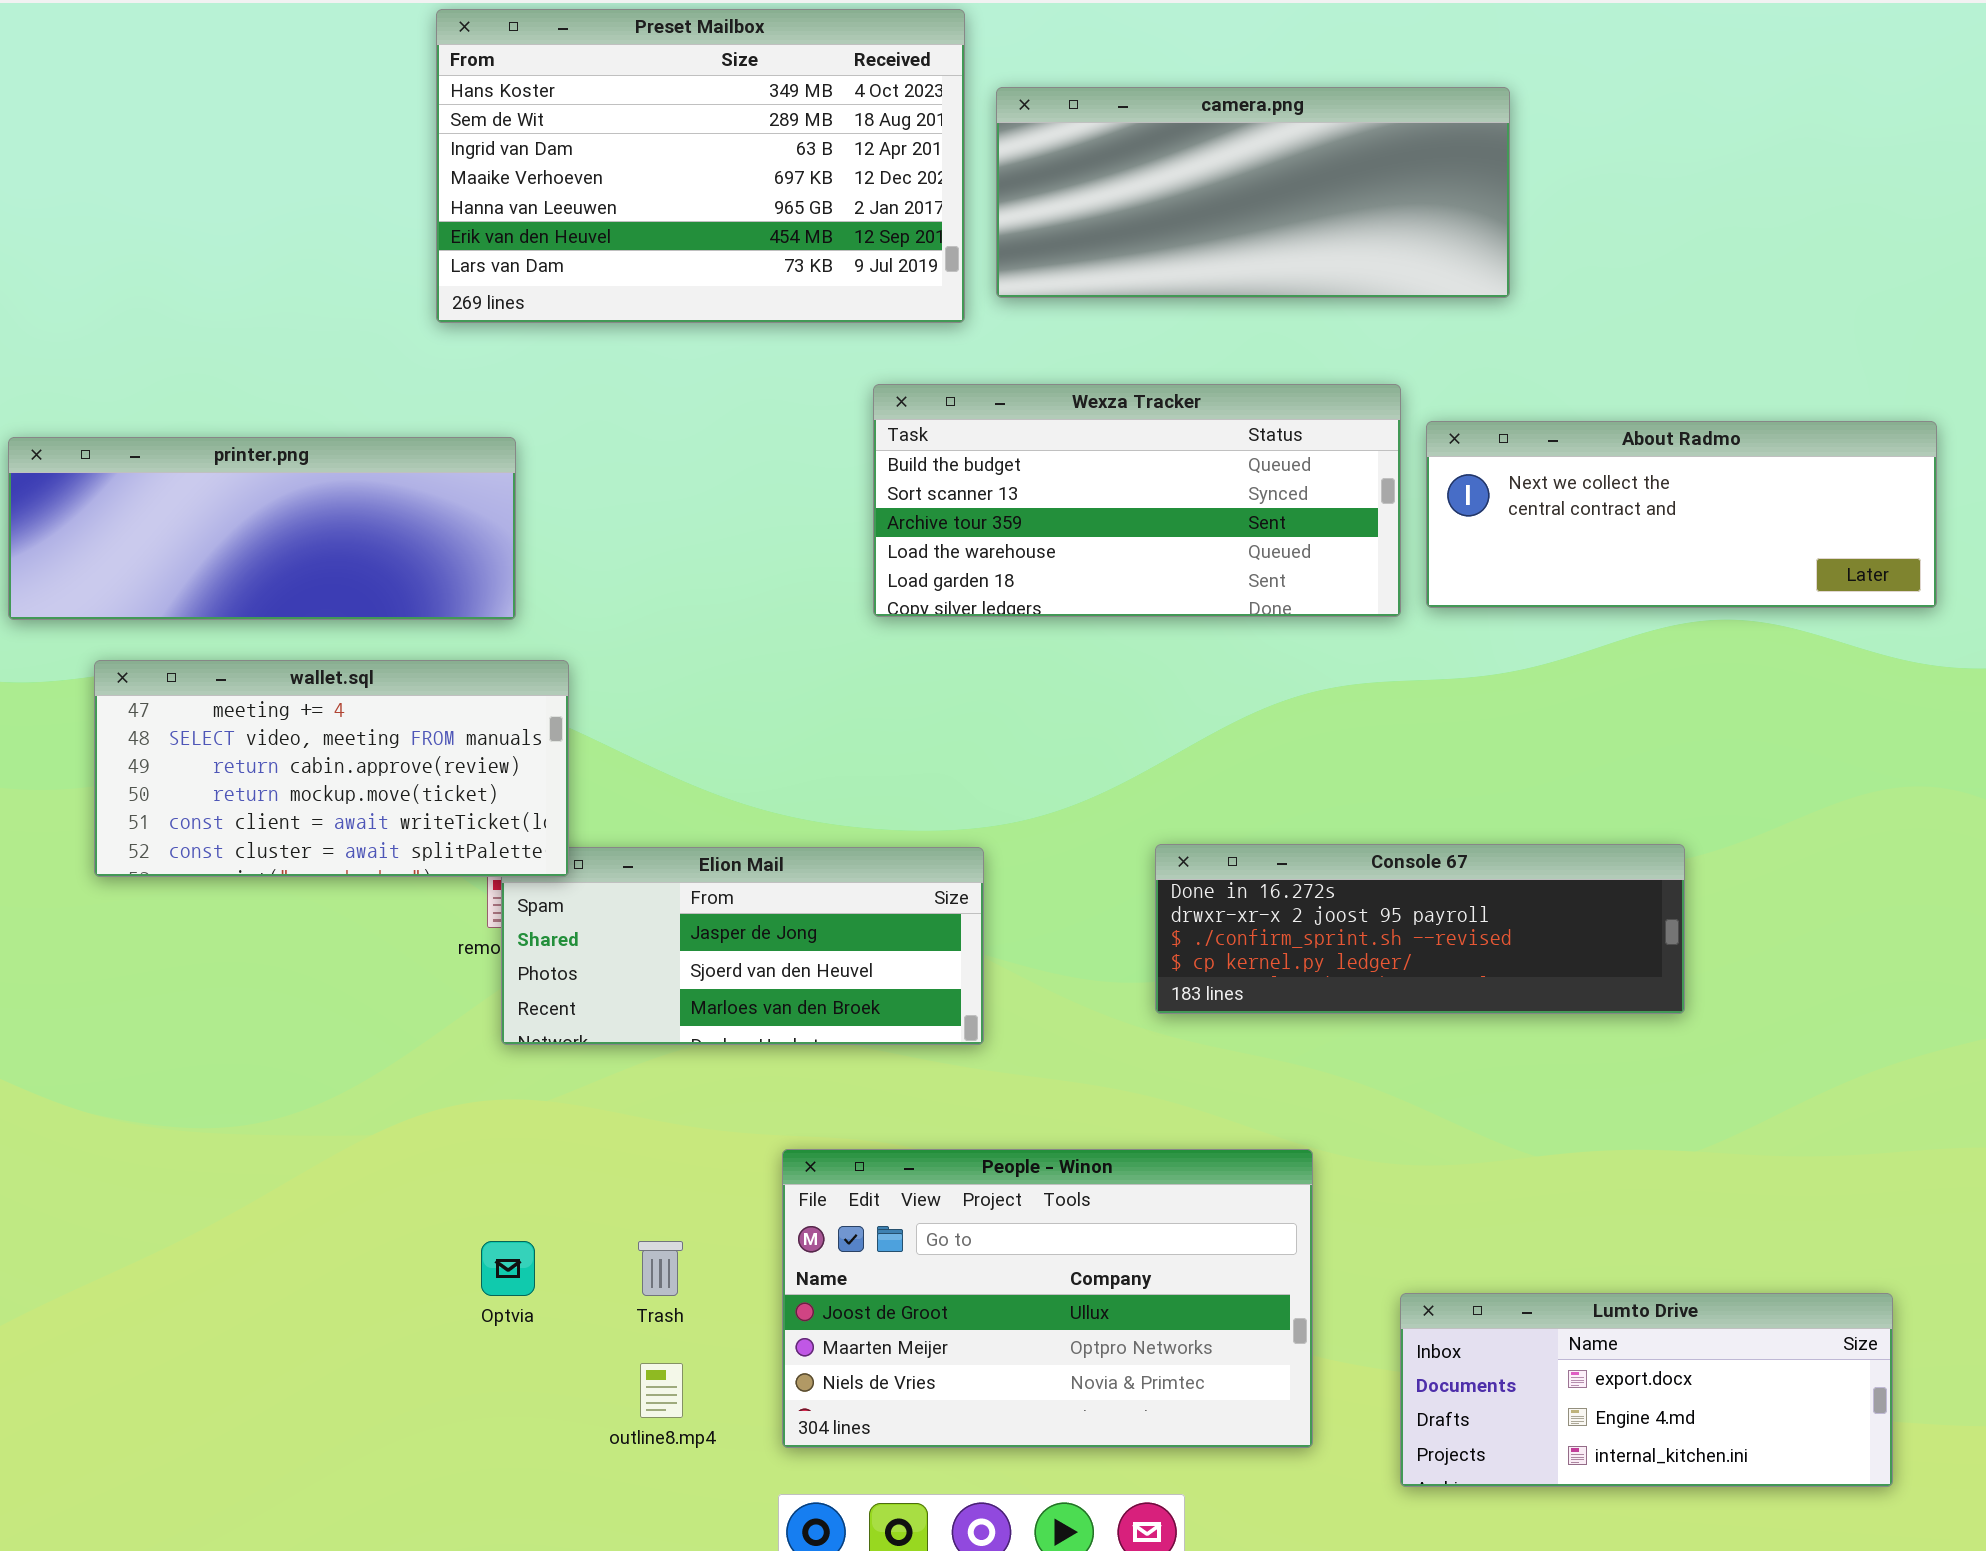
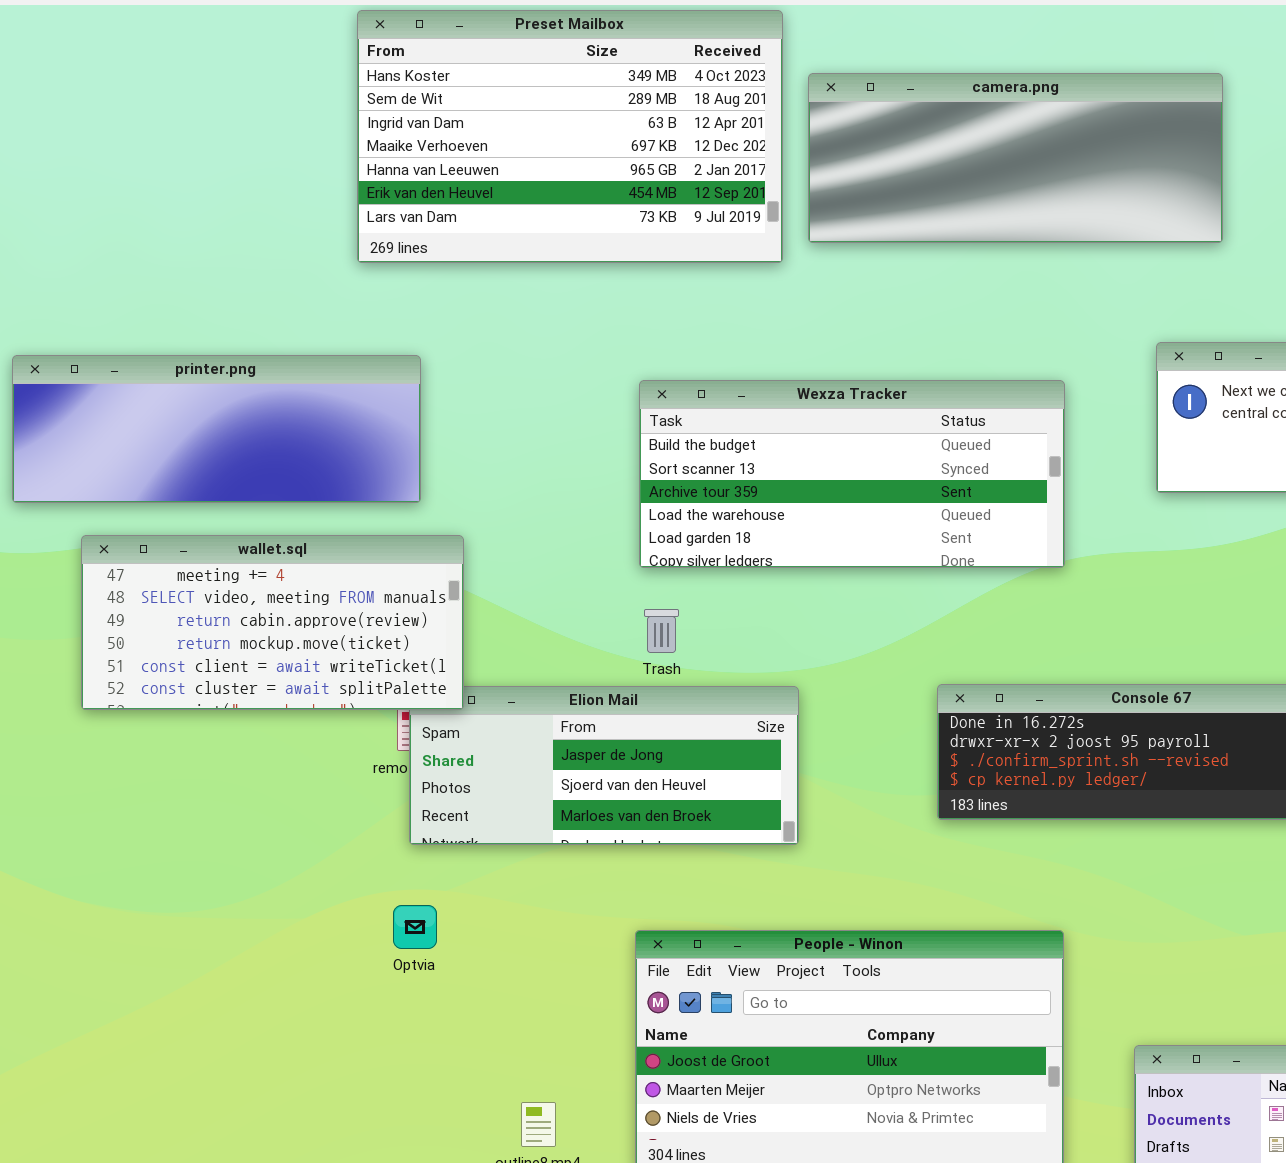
Wexza Tracker: [873,384,1401,617] -> [639,380,1065,568], moved
Optvia: [481,1241,535,1296] -> [393,905,437,949], moved
Trash: [638,1241,683,1296] -> [644,609,679,653], moved

